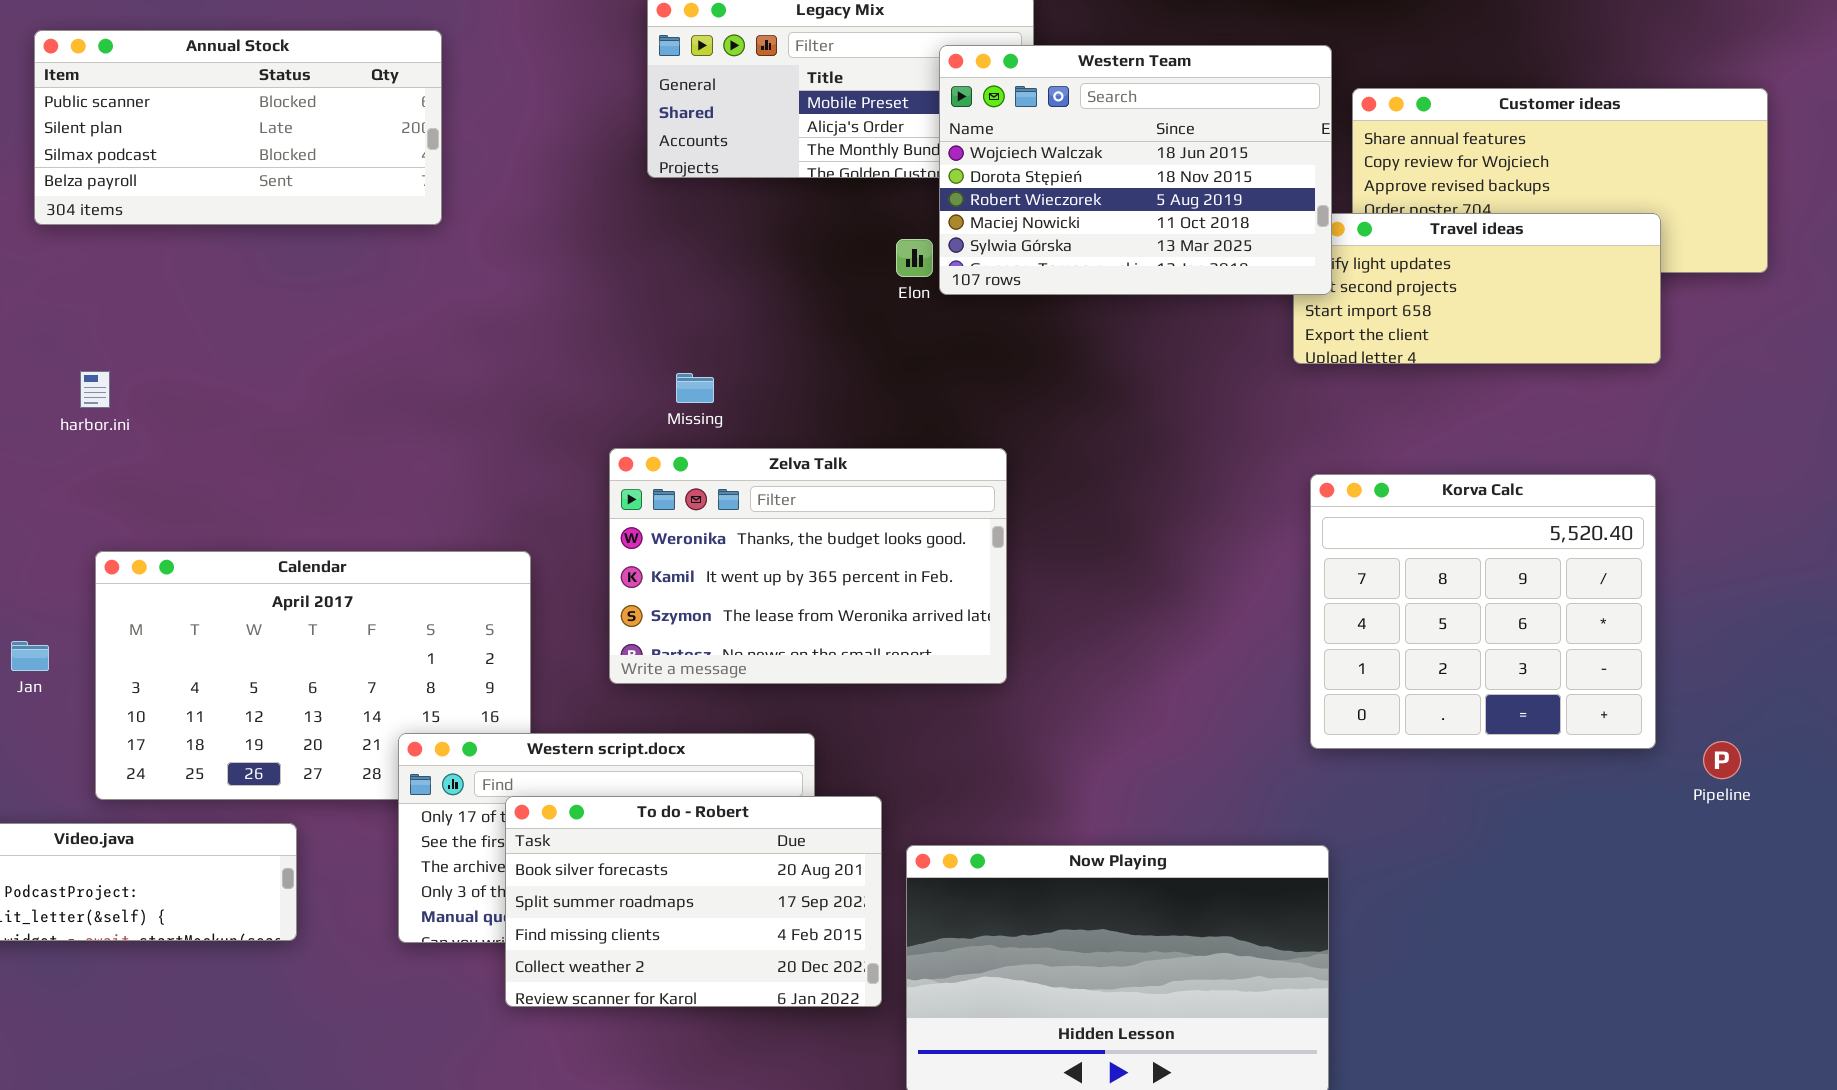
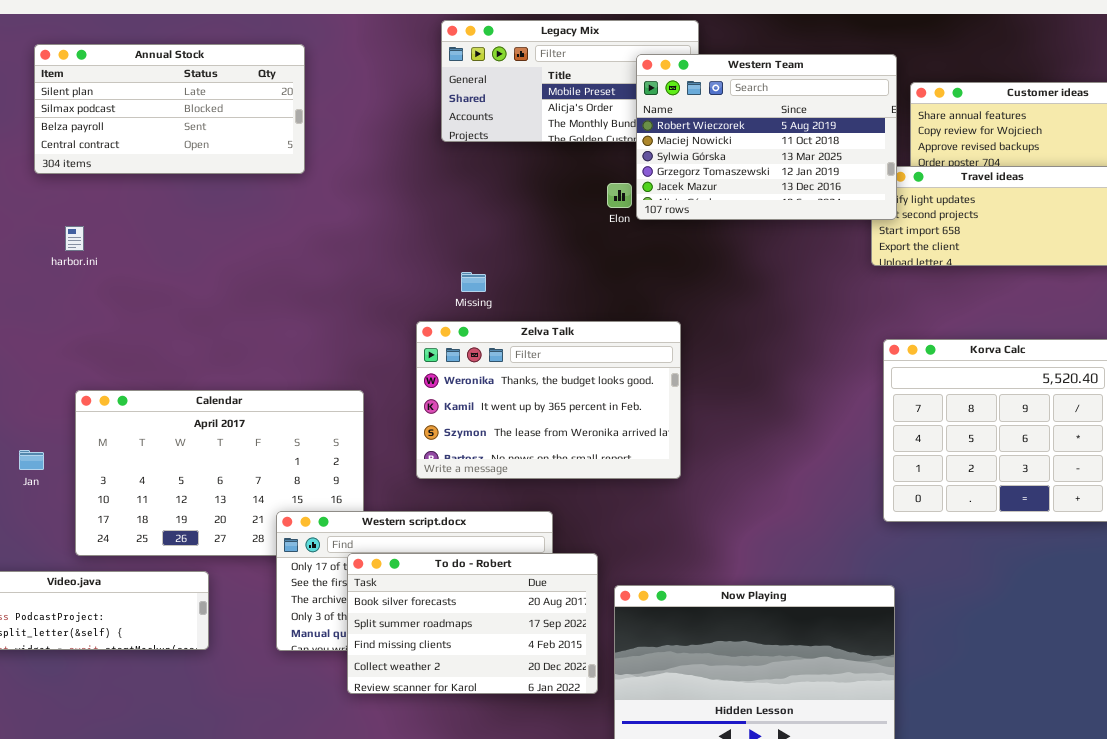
Annual Stock: [34,30,442,225] -> [34,44,305,174], scrolled down 1 row
Western Team: [939,45,1332,295] -> [636,54,897,220], scrolled down 2 rows
harbor.ini: [80,371,110,408] -> [65,226,84,251], moved

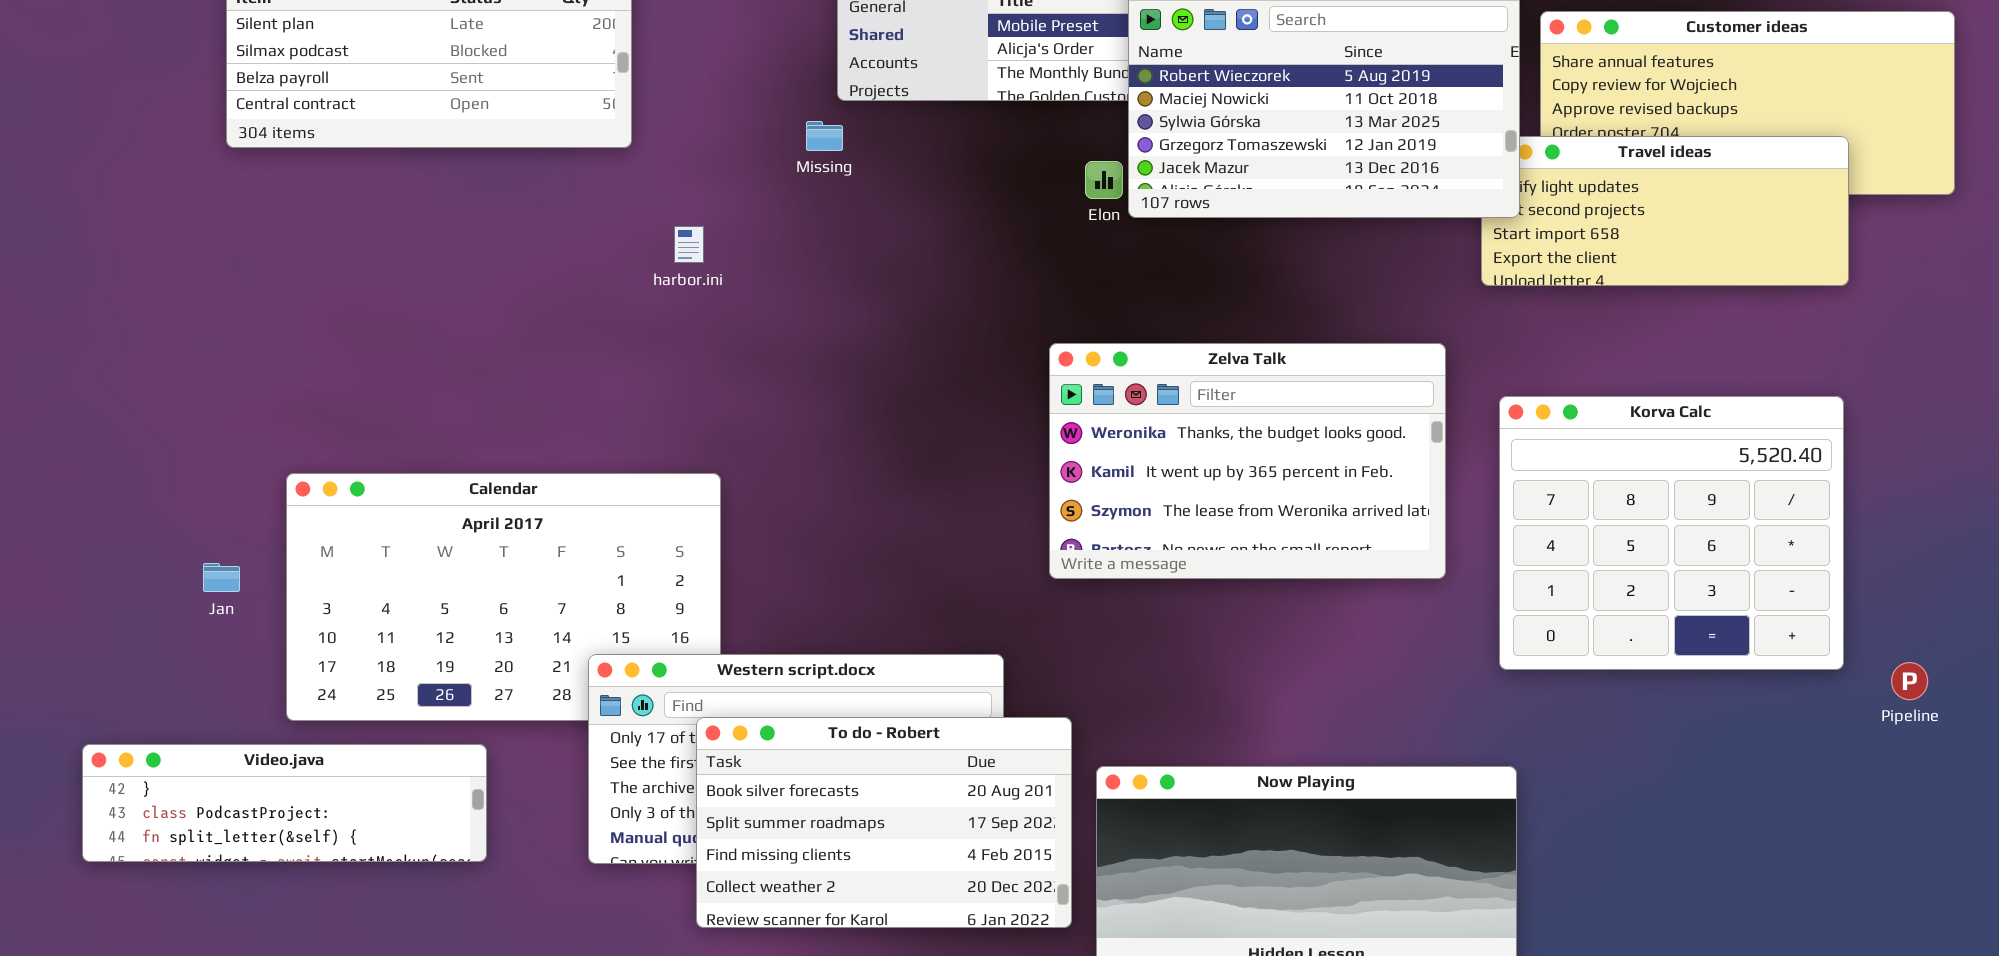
harbor.ini: [65,226,84,251] -> [674,226,704,263], moved
Missing: [461,272,486,292] -> [806,121,843,151], moved
Zelva Talk: [416,321,681,479] -> [1049,343,1446,579], moved

